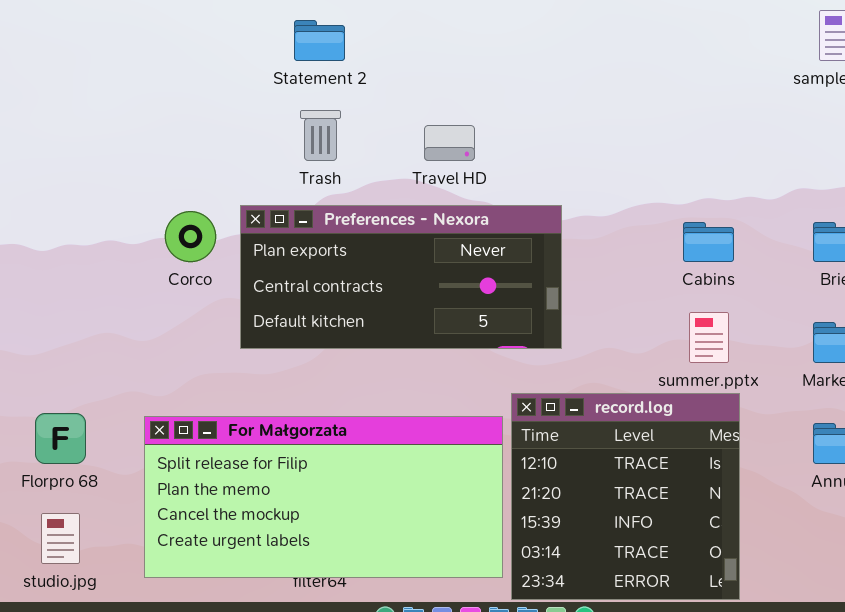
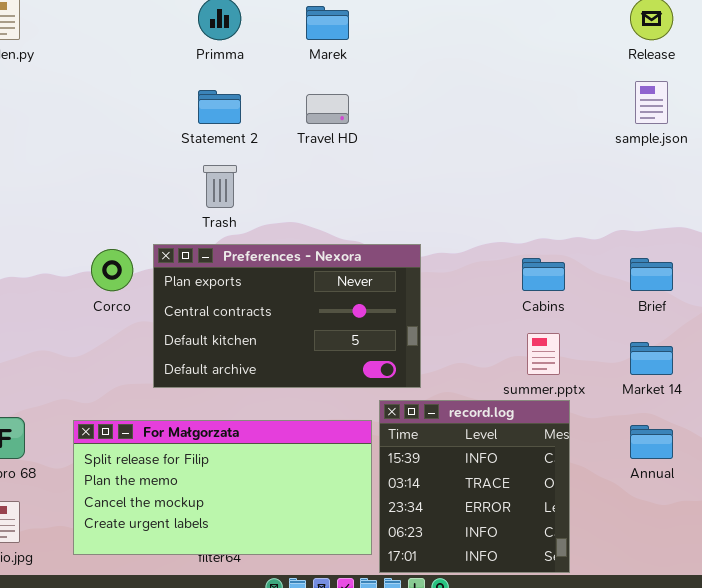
Travel HD: [424,125,475,161] -> [306,94,349,124], moved
Preferences - Nexora: [240,205,562,349] -> [153,244,421,388], resized
record.log: [511,393,740,600] -> [379,400,570,573], scrolled down 2 rows

